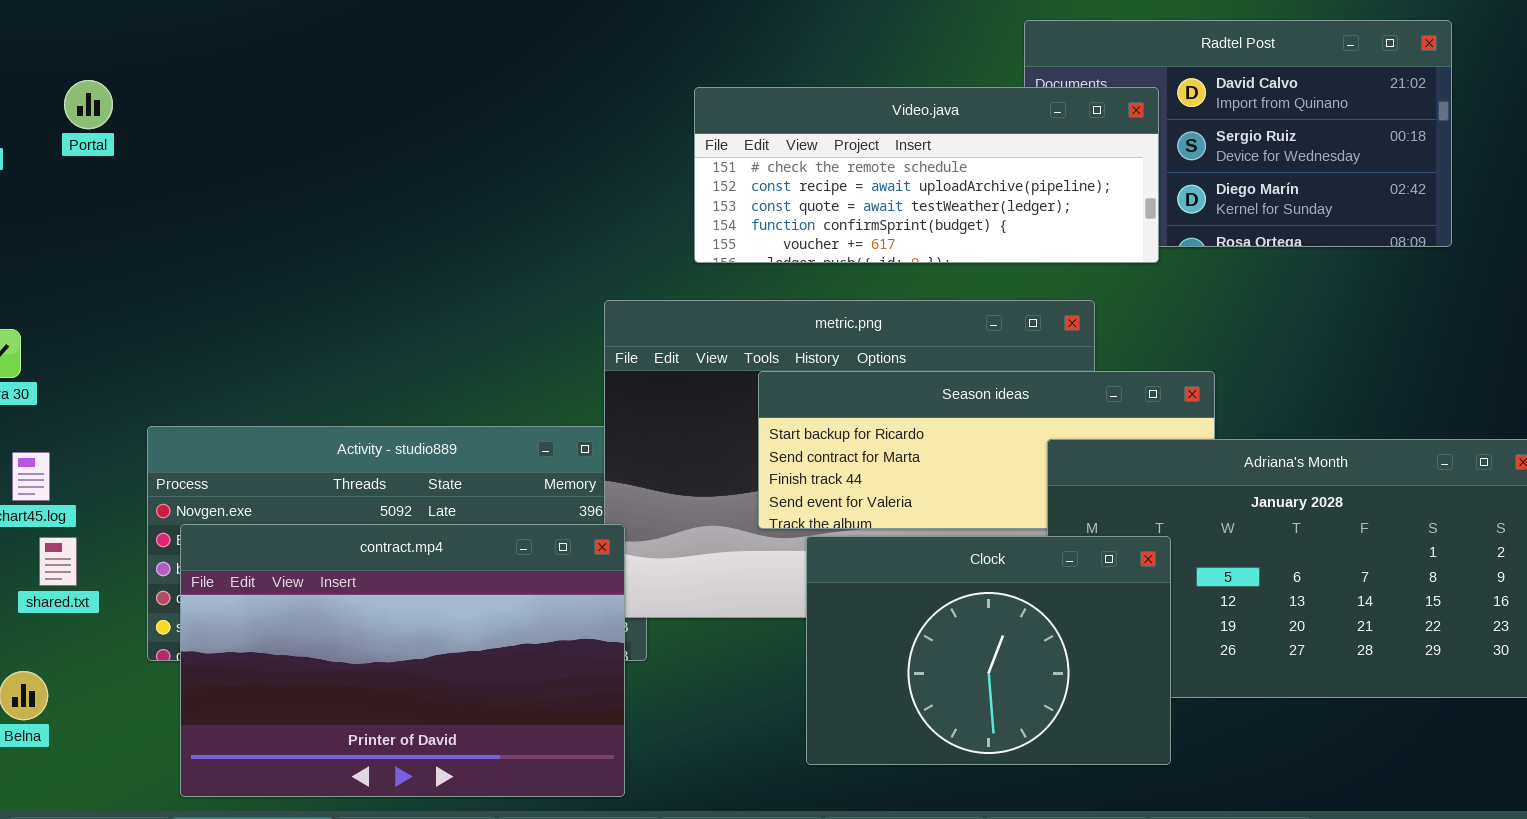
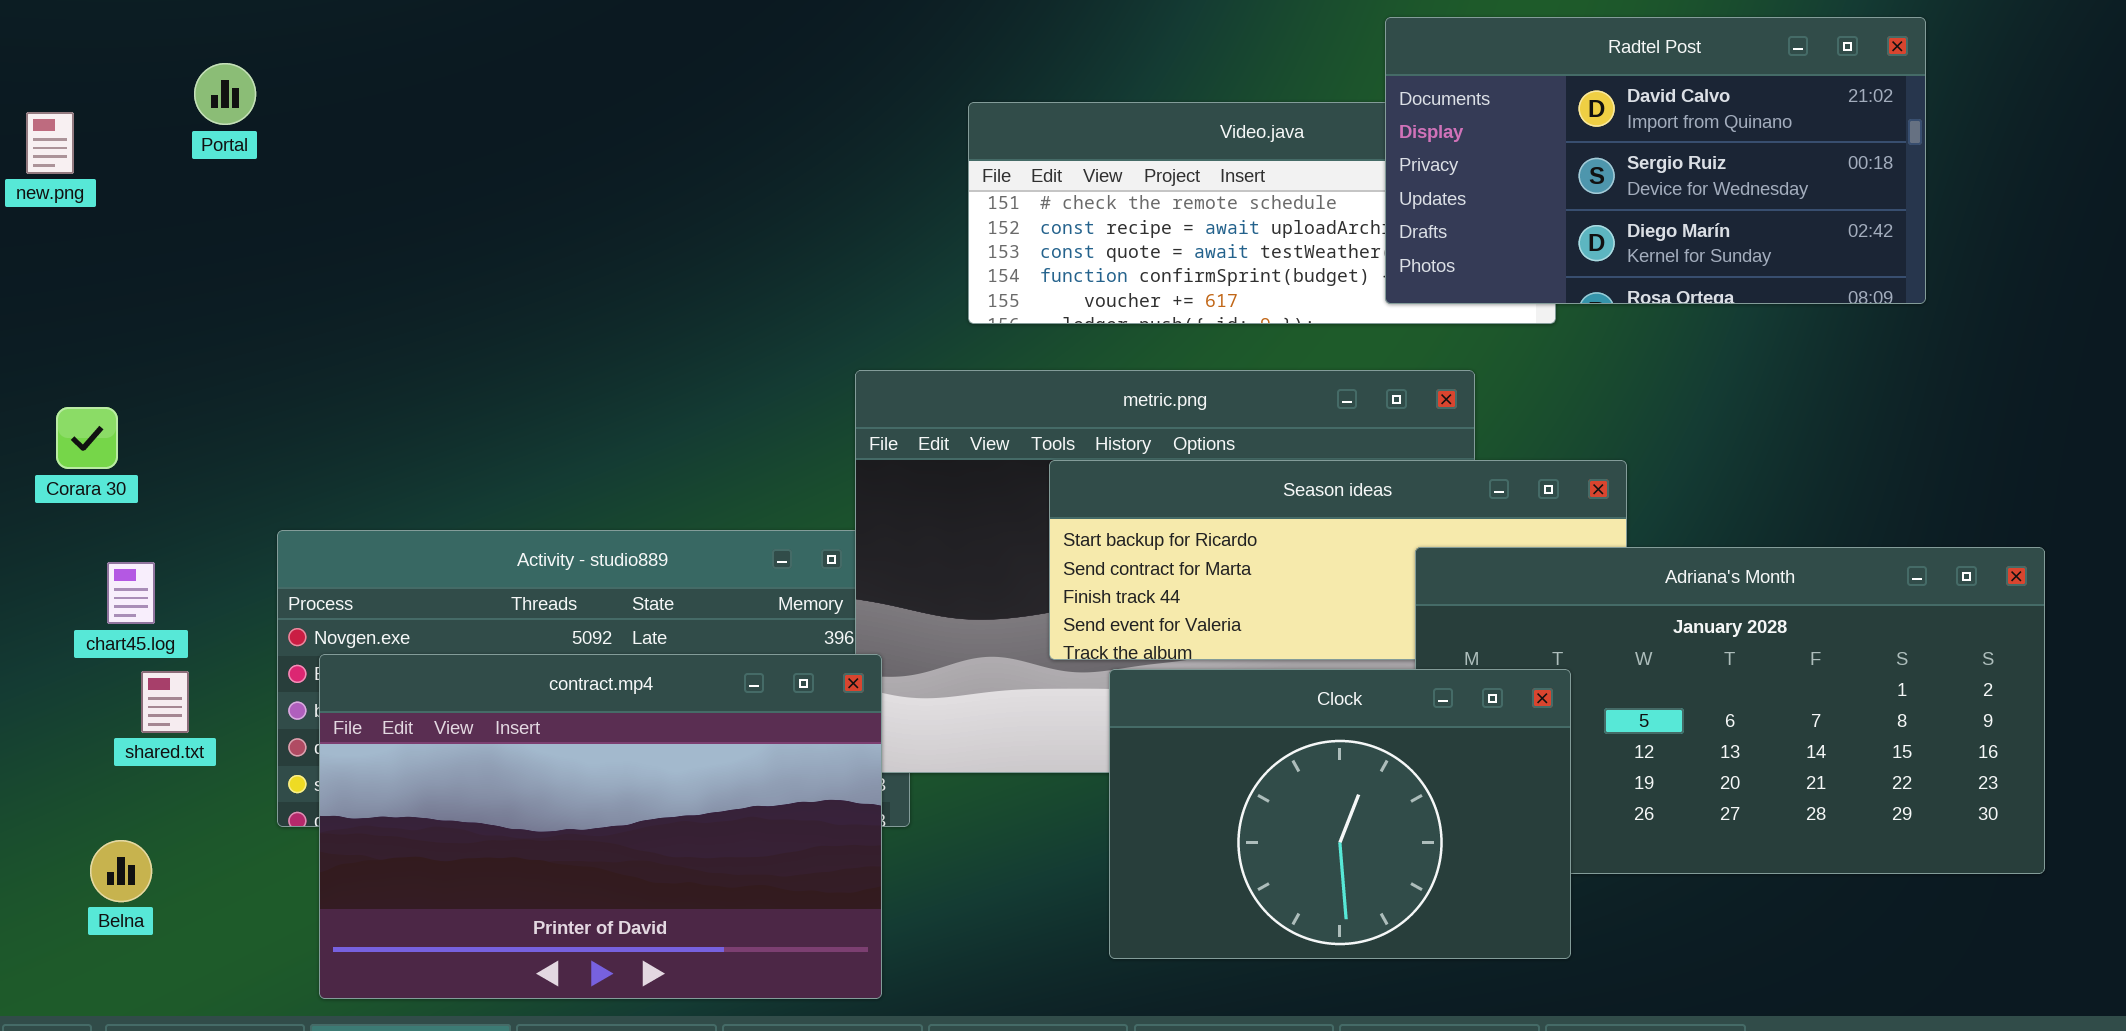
Radtel Post: [1024,20,1452,247] -> [1385,17,1926,304], raised
Portal: [64,80,113,129] -> [194,63,256,125], moved

